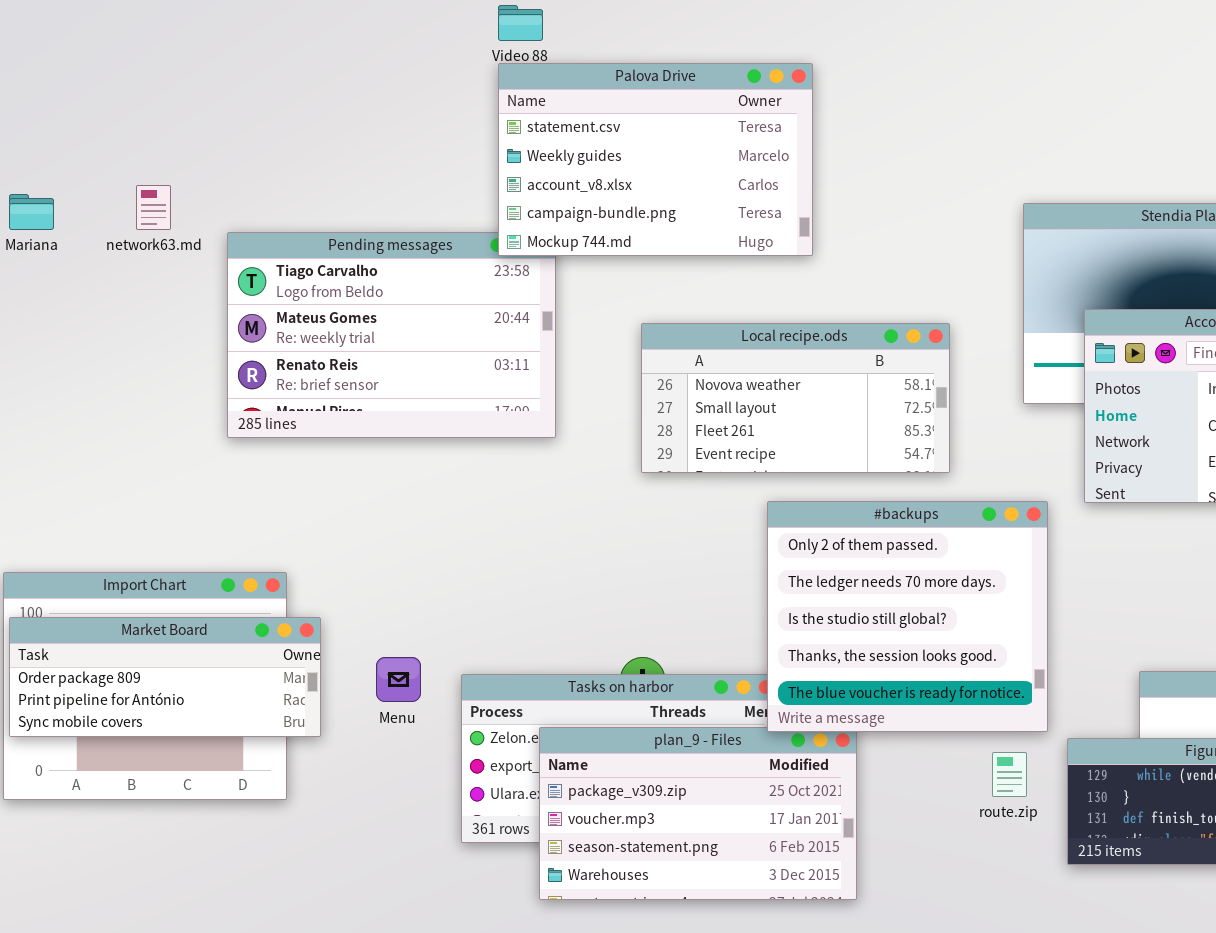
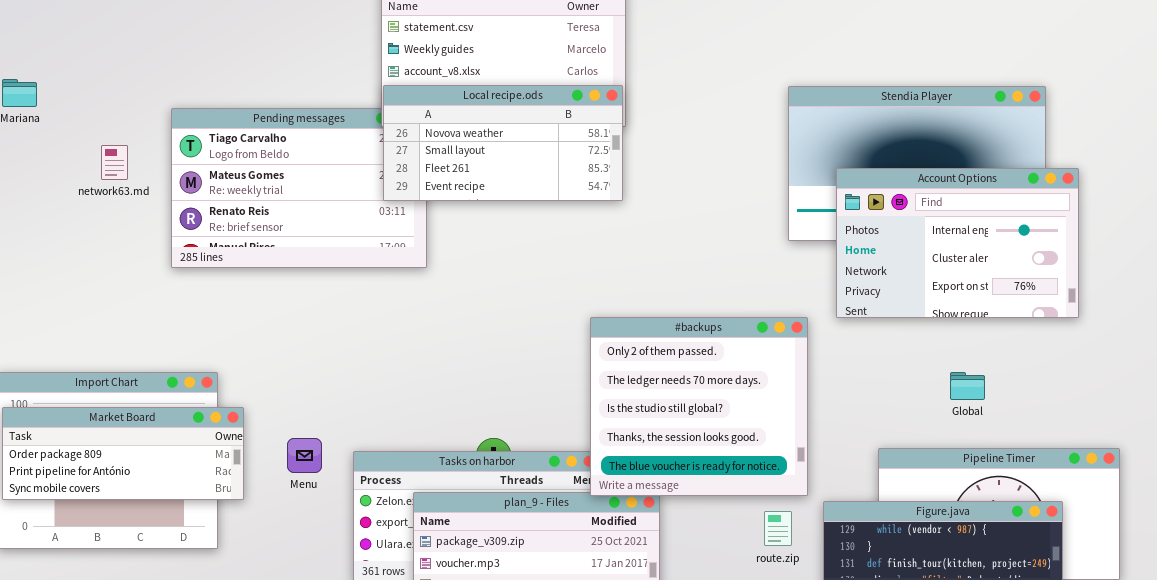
network63.md: [136,185,171,230] -> [101,145,128,180], moved
Local recipe.ods: [641,323,950,473] -> [383,85,623,201], moved

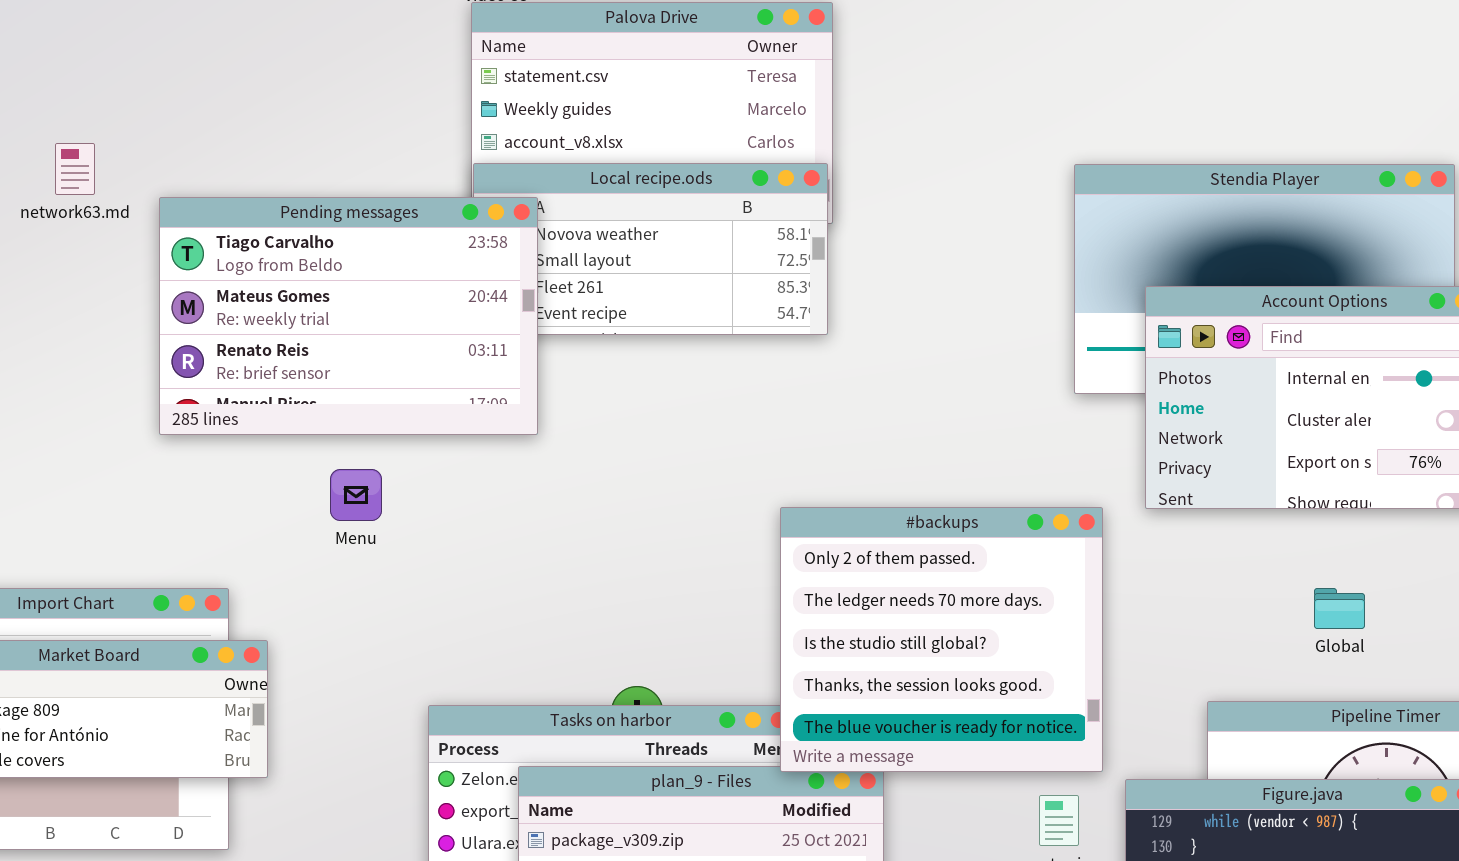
Pending messages: [171,108,427,268] -> [159,197,538,435], raised
network63.md: [101,145,128,180] -> [55,143,95,195], moved
Menu: [287,438,322,473] -> [330,469,382,521], moved

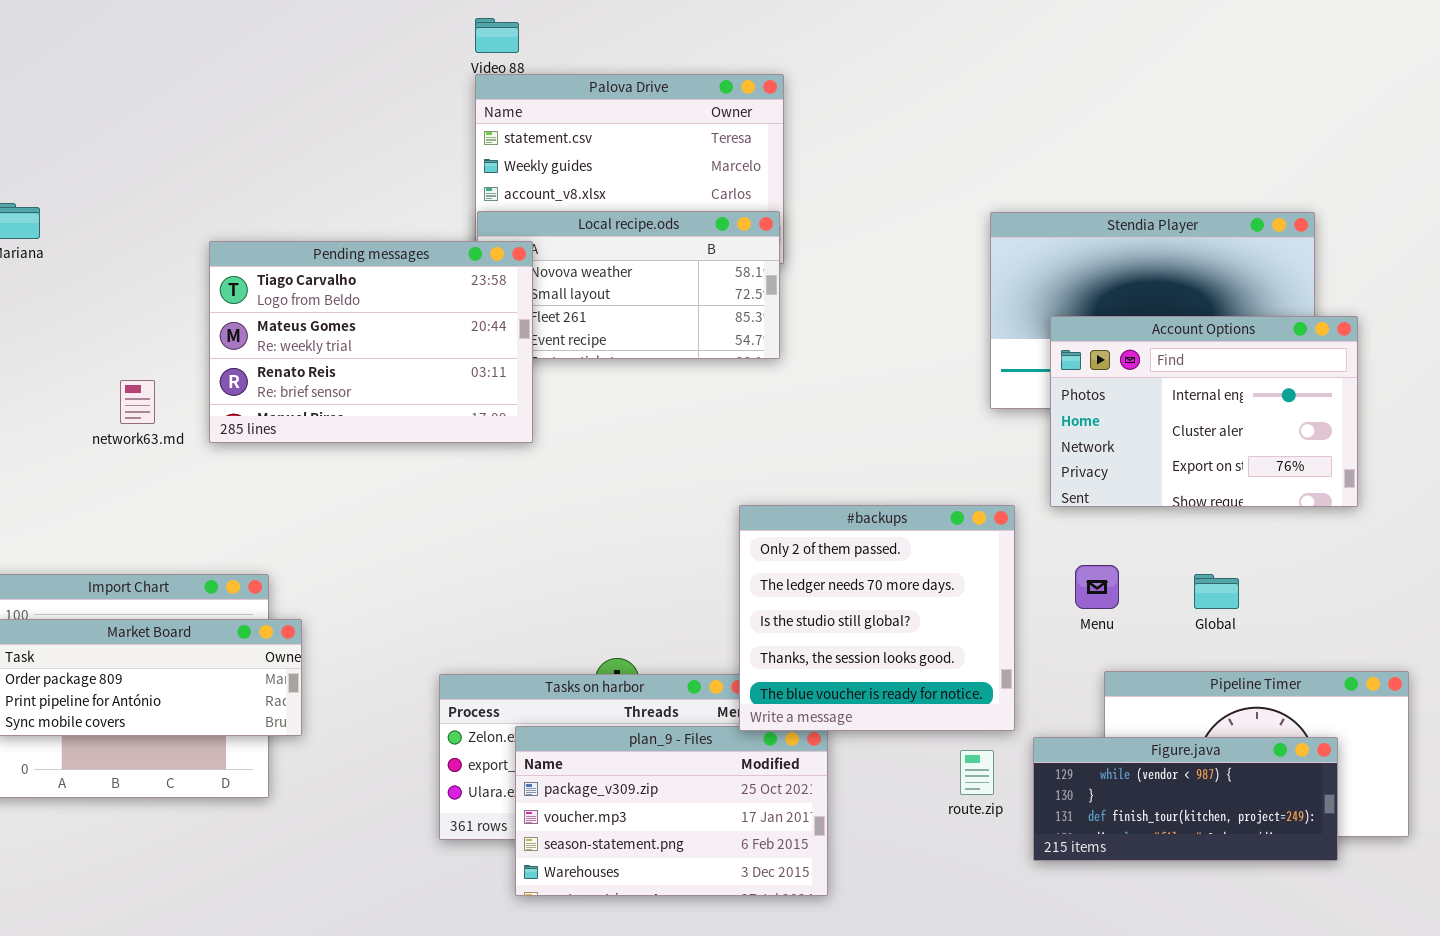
network63.md: [55,143,95,195] -> [120,380,155,424], moved
Menu: [330,469,382,521] -> [1075,565,1119,609], moved

